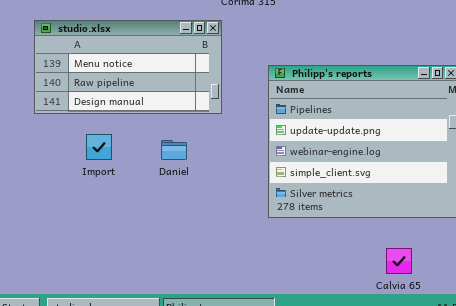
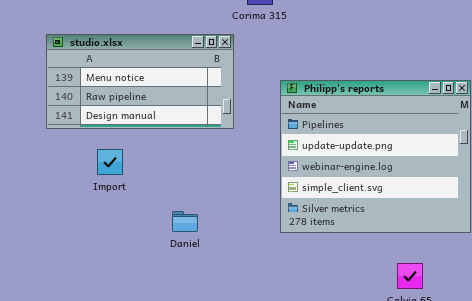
Daniel: [161,140,187,160] -> [172,211,198,232], moved

